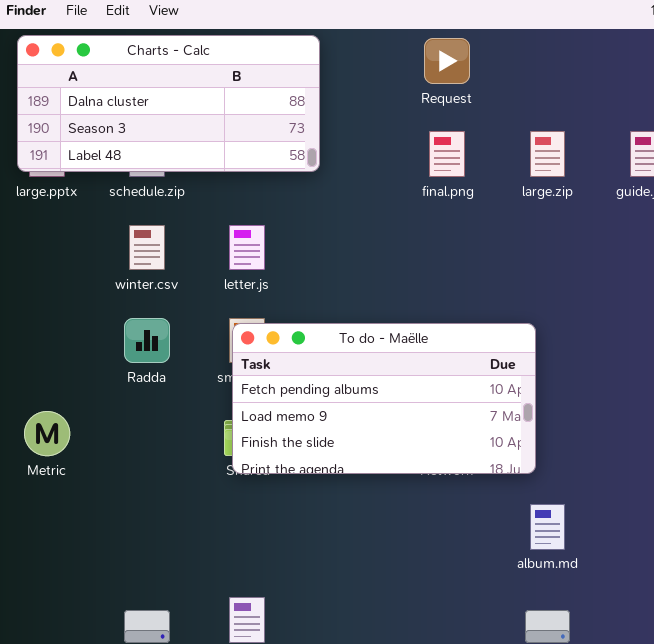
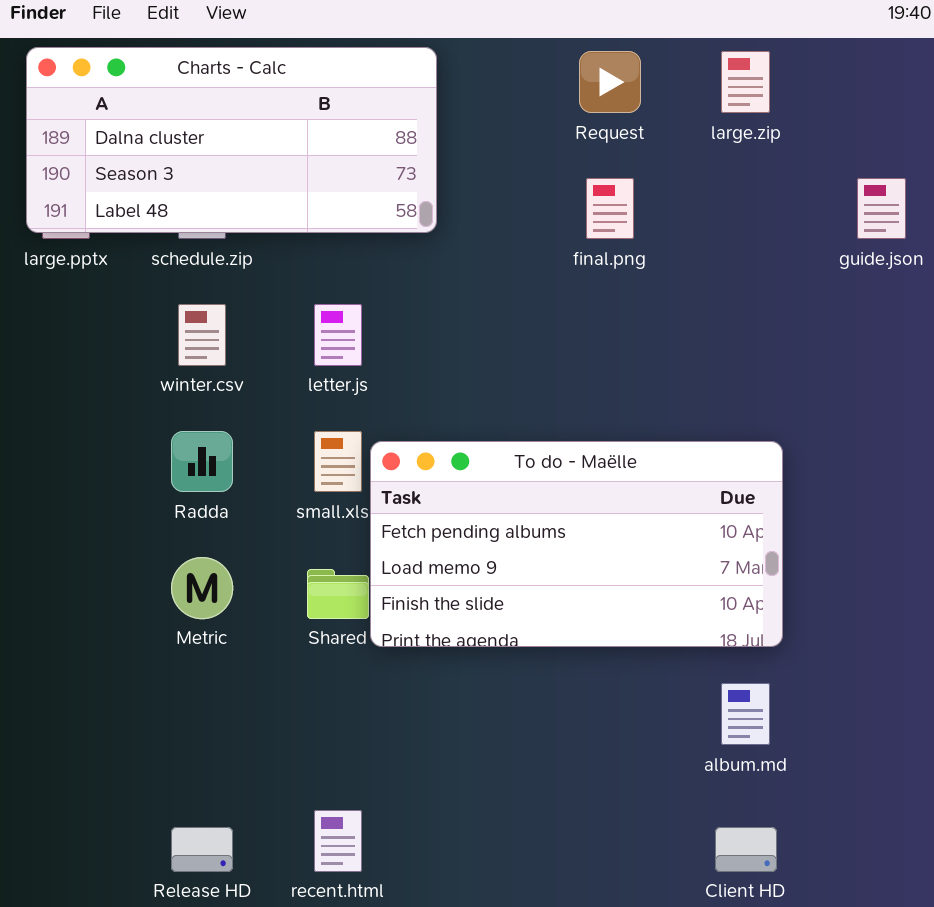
large.zip: [530,131,565,177] -> [721,51,770,113], moved
To do - Maëlle: [232,323,536,474] -> [370,441,783,647], moved
Metric: [24,411,70,456] -> [171,557,233,619], moved

